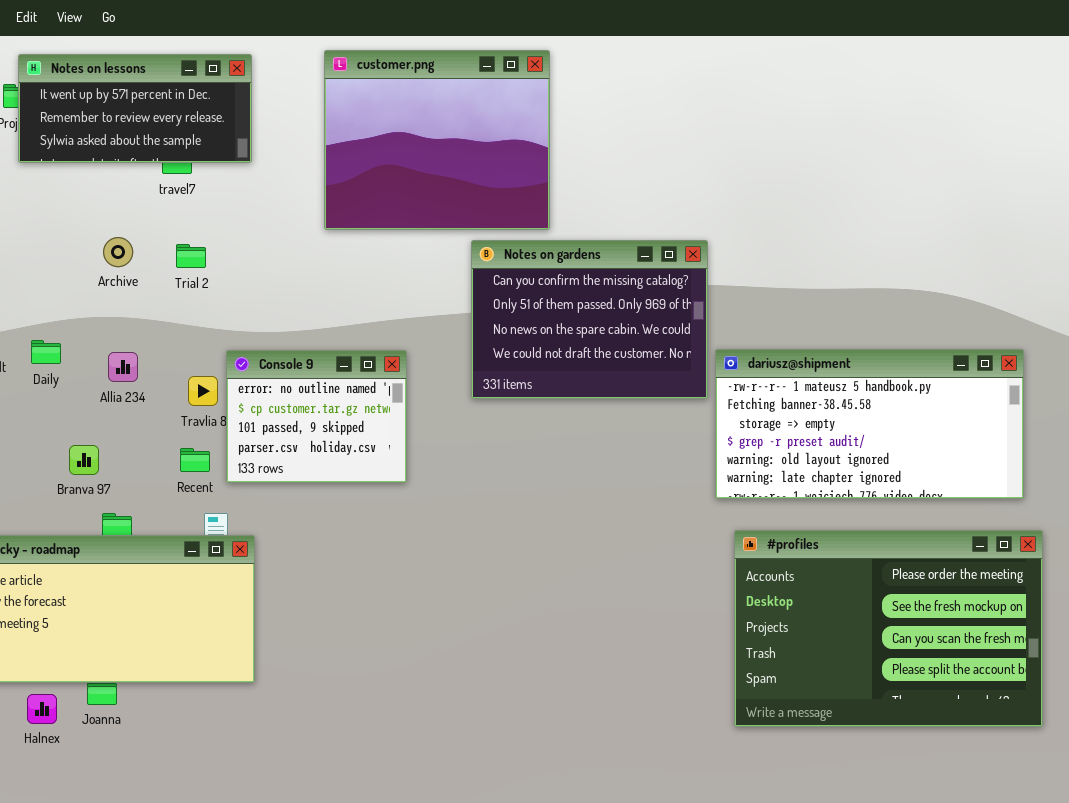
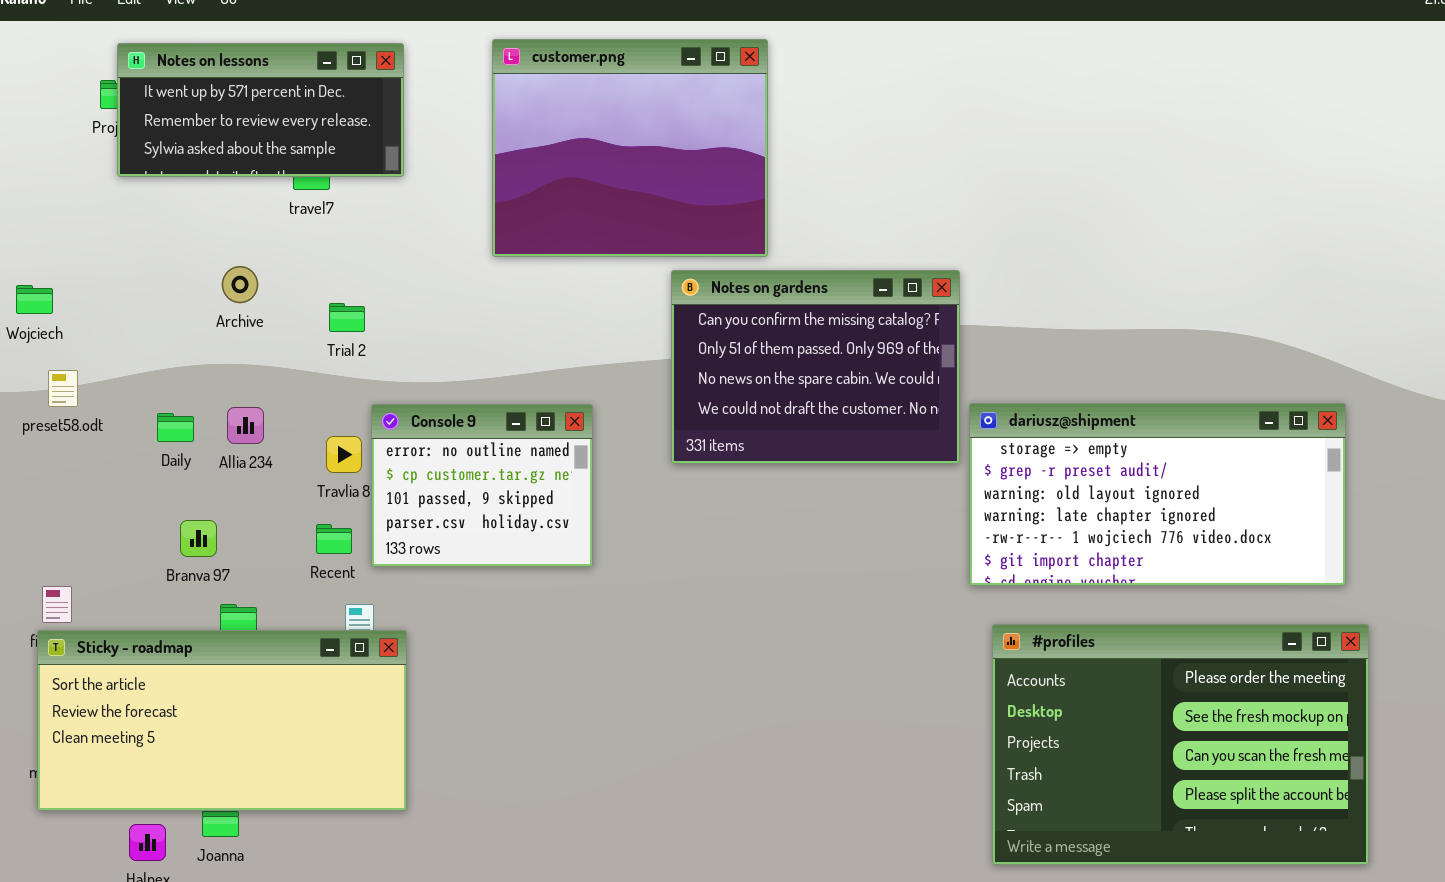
Trial 2: [176,244,206,268] -> [329,303,365,332], moved
Daily: [31,340,61,364] -> [157,413,194,442], moved
dariusz@shipment: [715,349,1024,499] -> [969,403,1346,586], scrolled down 2 rows

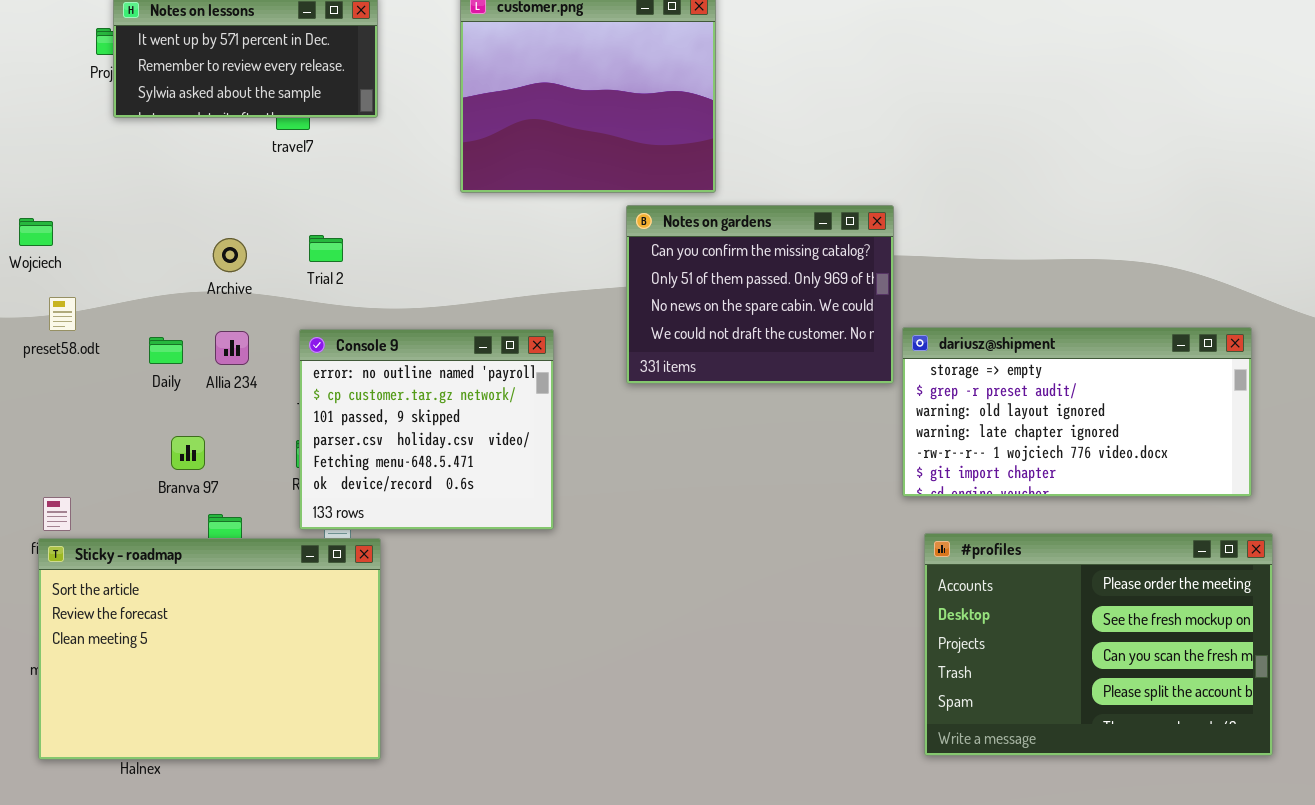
Archive: [222,266,258,303] -> [213,238,247,272], moved
Console 9: [371,404,593,567] -> [299,329,554,530], resized
Sticky - roadmap: [37,630,407,811] -> [38,538,381,760], resized

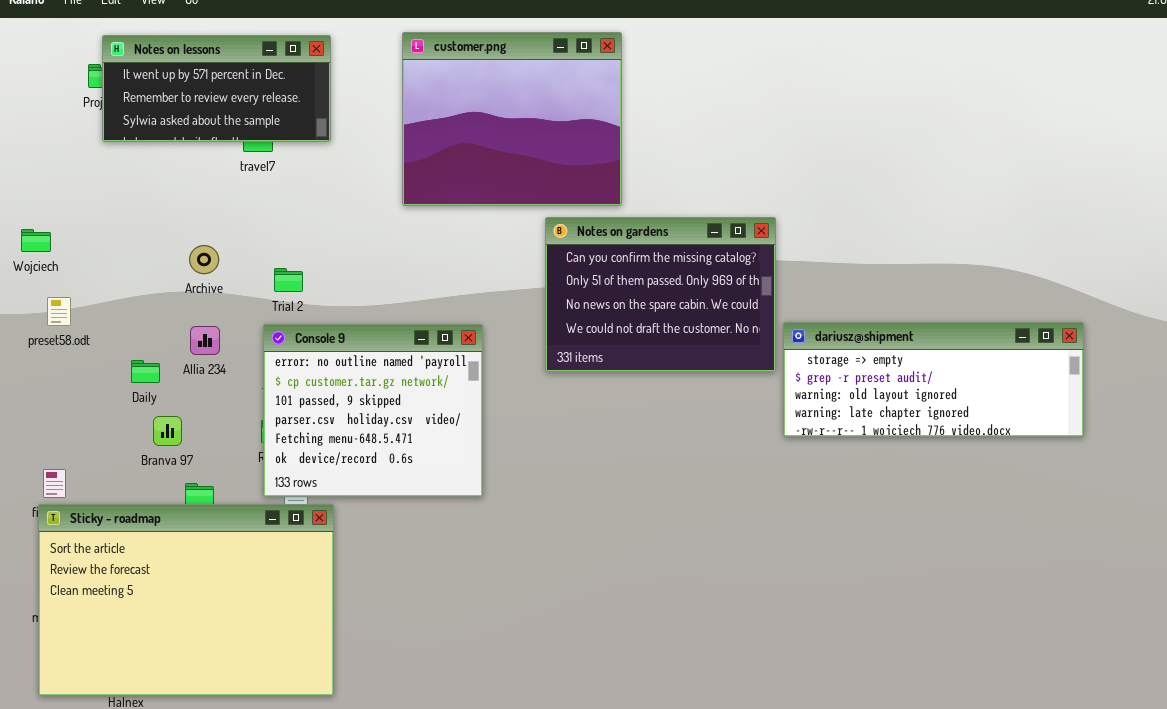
Trial 2: [309,235,343,262] -> [274,268,303,292], moved
dariusz@shipment: [902,327,1252,497] -> [783,322,1084,437], resized
Daily: [149,337,183,364] -> [131,360,160,383], moved
#profiles: [924,533,1273,756] -> none, closed

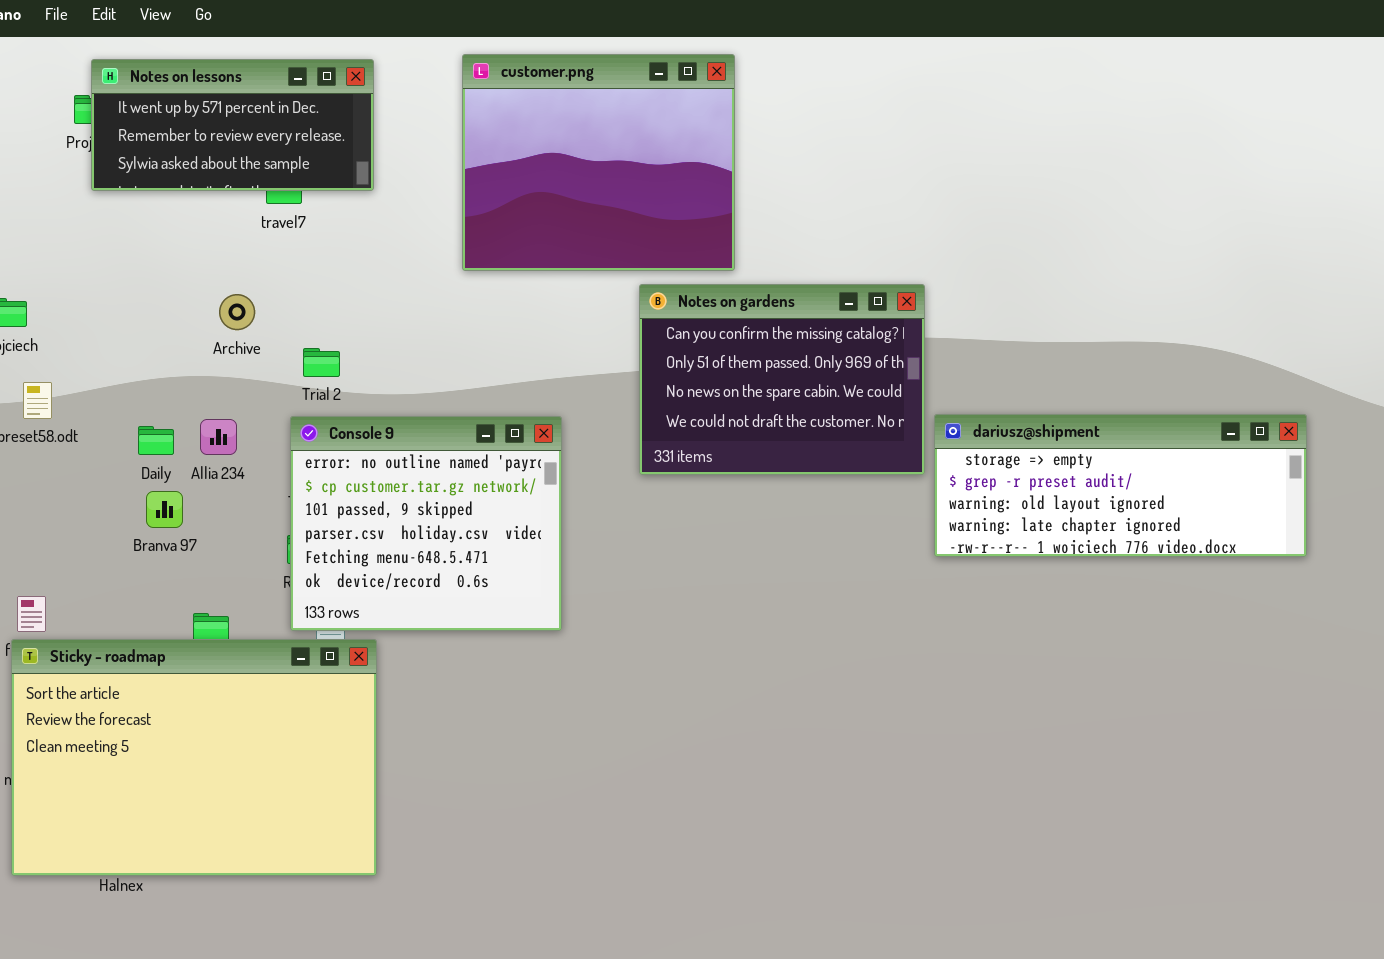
Archive: [189,245,219,274] -> [219,294,255,330], moved
Daily: [131,360,160,383] -> [138,426,174,455], moved
Branva 97: [153,416,182,446] -> [146,491,183,528], moved

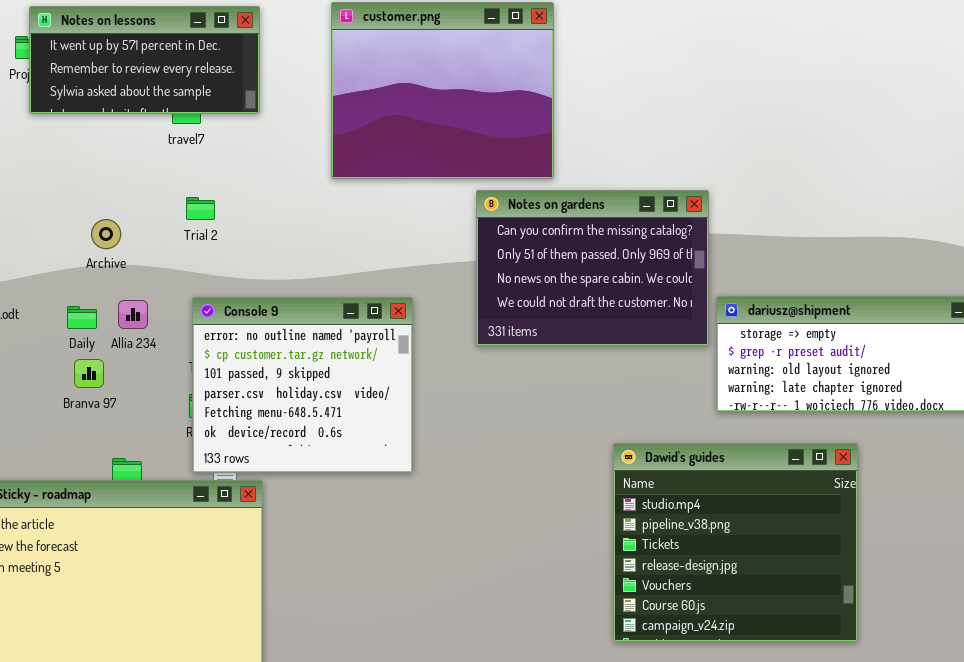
Archive: [219,294,255,330] -> [91,219,121,249], moved
Trial 2: [303,348,340,377] -> [186,197,215,220], moved
Dawid's guides: none -> [613,443,858,642], opened

